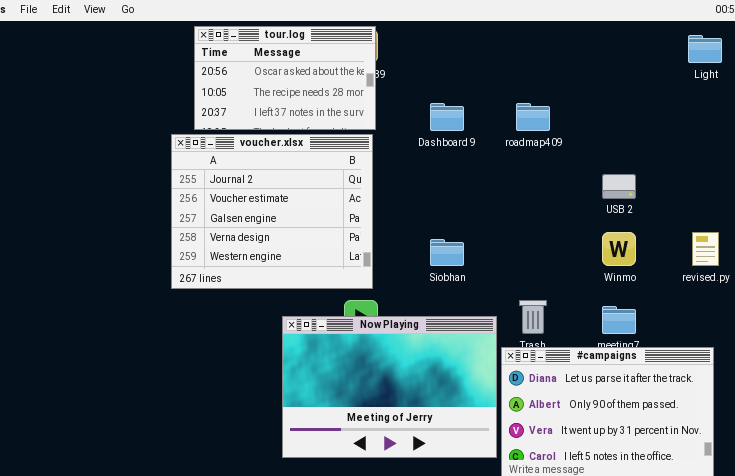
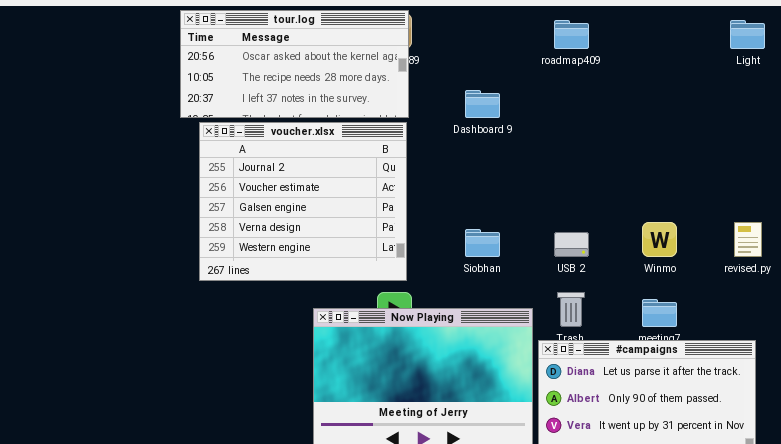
tour.log: [194,26,376,130] -> [180,10,409,118], resized
roadmap409: [516,103,550,131] -> [554,20,589,49], moved
USB 2: [602,174,636,199] -> [554,232,589,257], moved

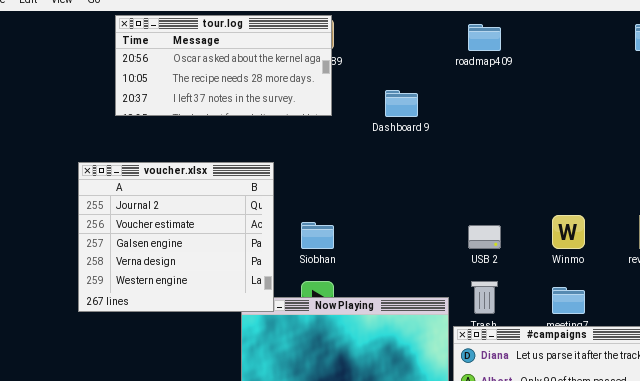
voucher.xlsx: [199,122,407,281] -> [78,162,274,312], moved
Siobhan: [465,229,500,257] -> [301,222,334,249], moved

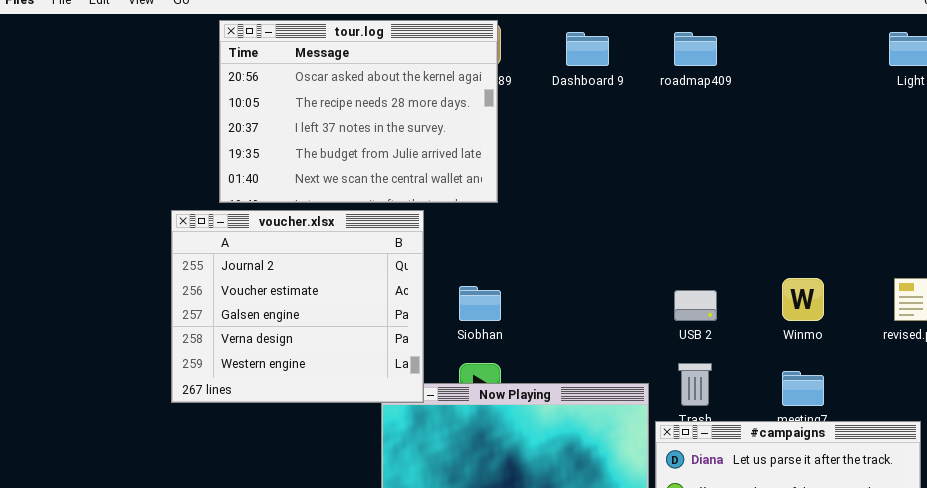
tour.log: [115,15,332,116] -> [219,20,498,203], resized
Dashboard 9: [385,90,418,117] -> [566,32,609,66], moved

